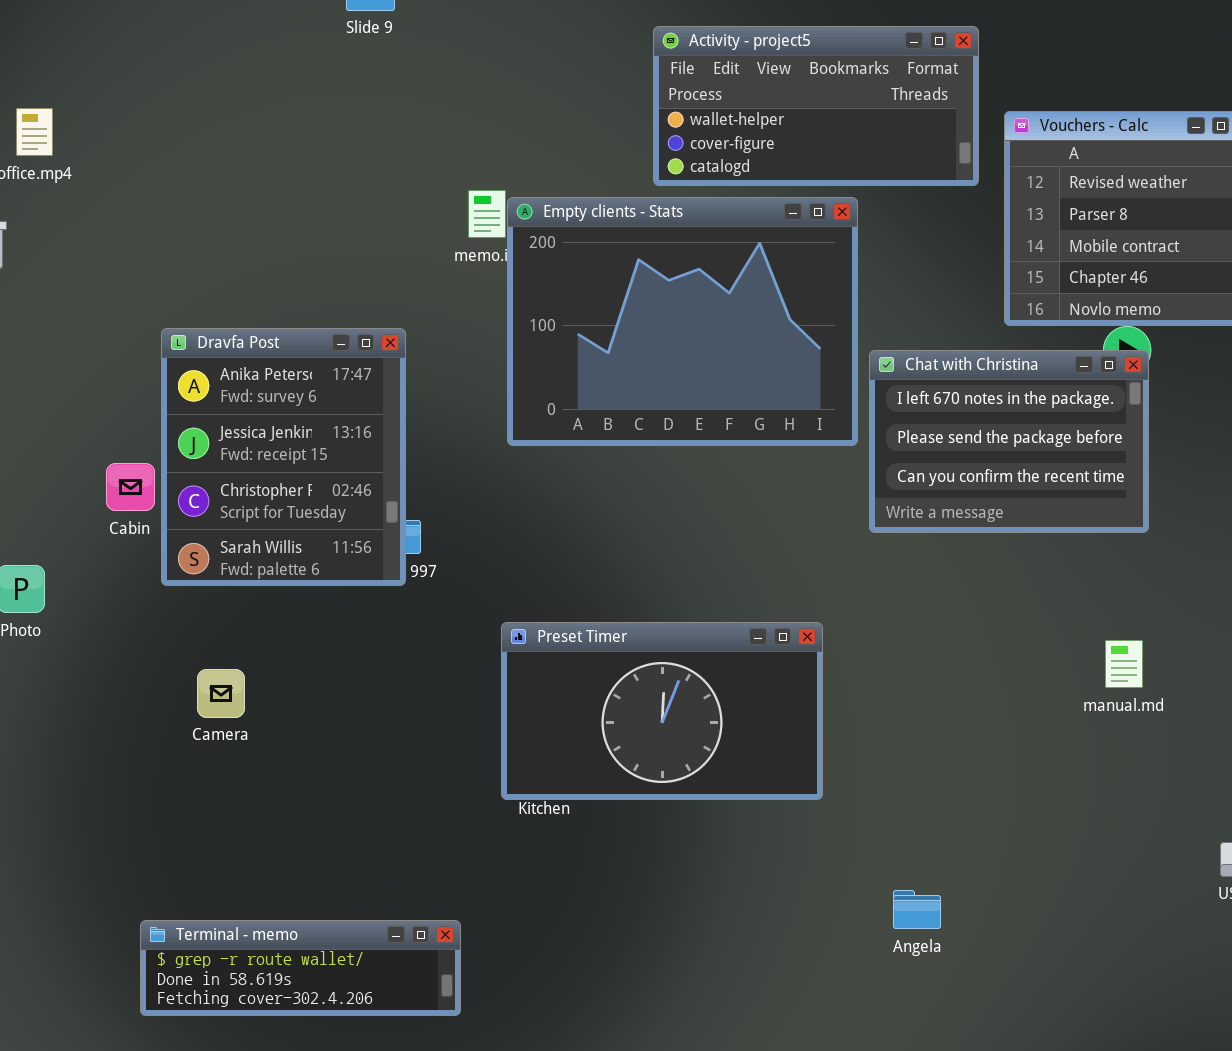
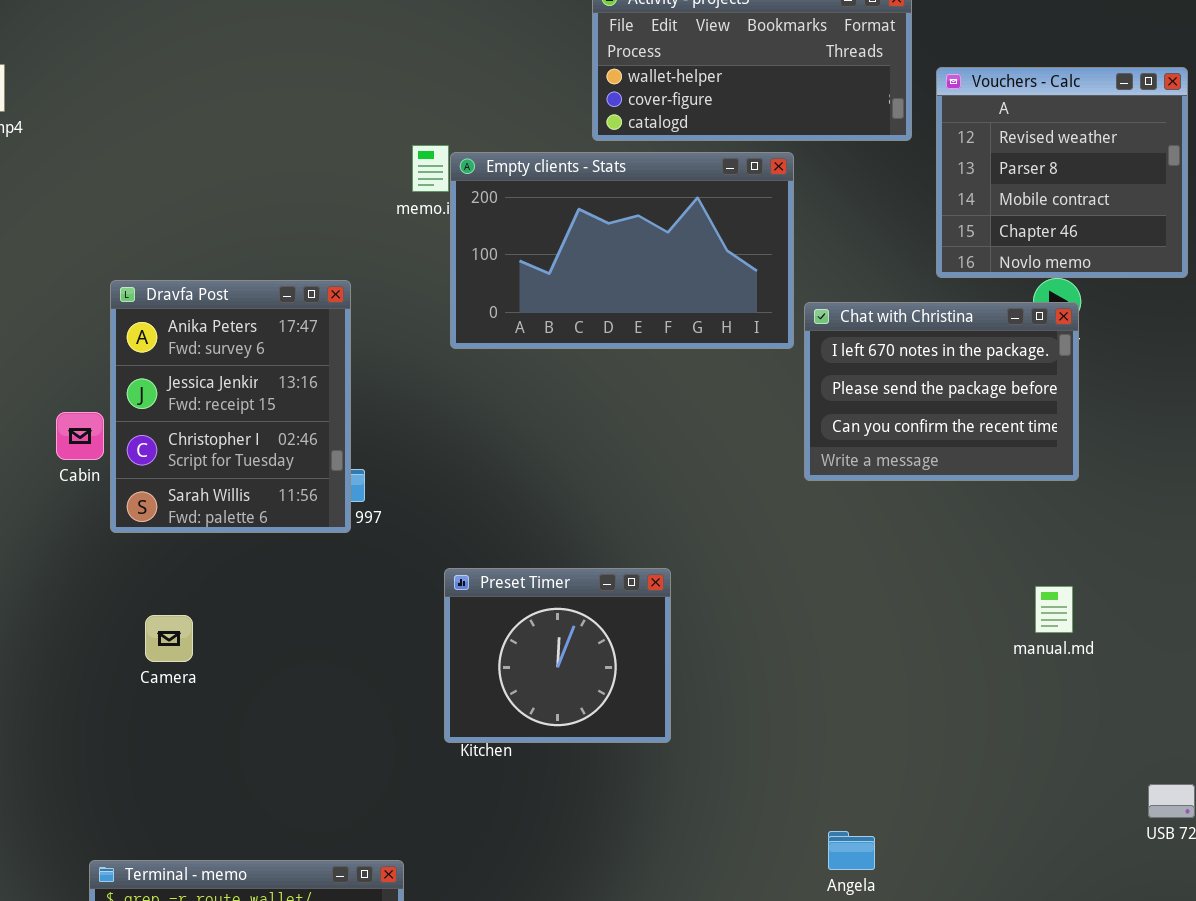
Empty clients - Stats: [507,197,858,446] -> [450,152,794,349], resized
Preset Timer: [501,622,823,800] -> [444,568,671,743], resized

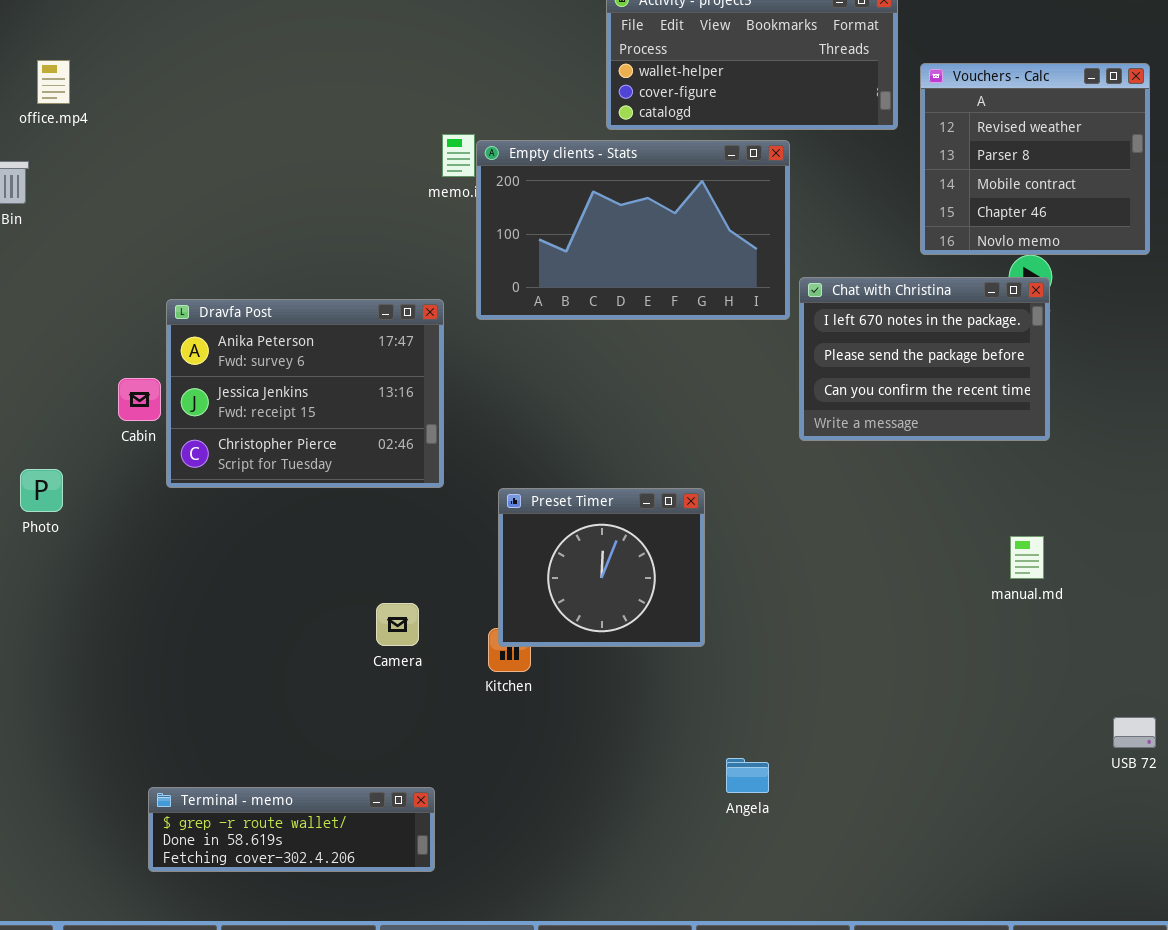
Dravfa Post: [110,280,351,533] -> [166,299,444,488], resized
Preset Timer: [444,568,671,743] -> [498,488,705,647], moved
Camera: [145,615,193,662] -> [376,603,419,646], moved
Angela: [828,831,875,870] -> [726,758,769,793], moved

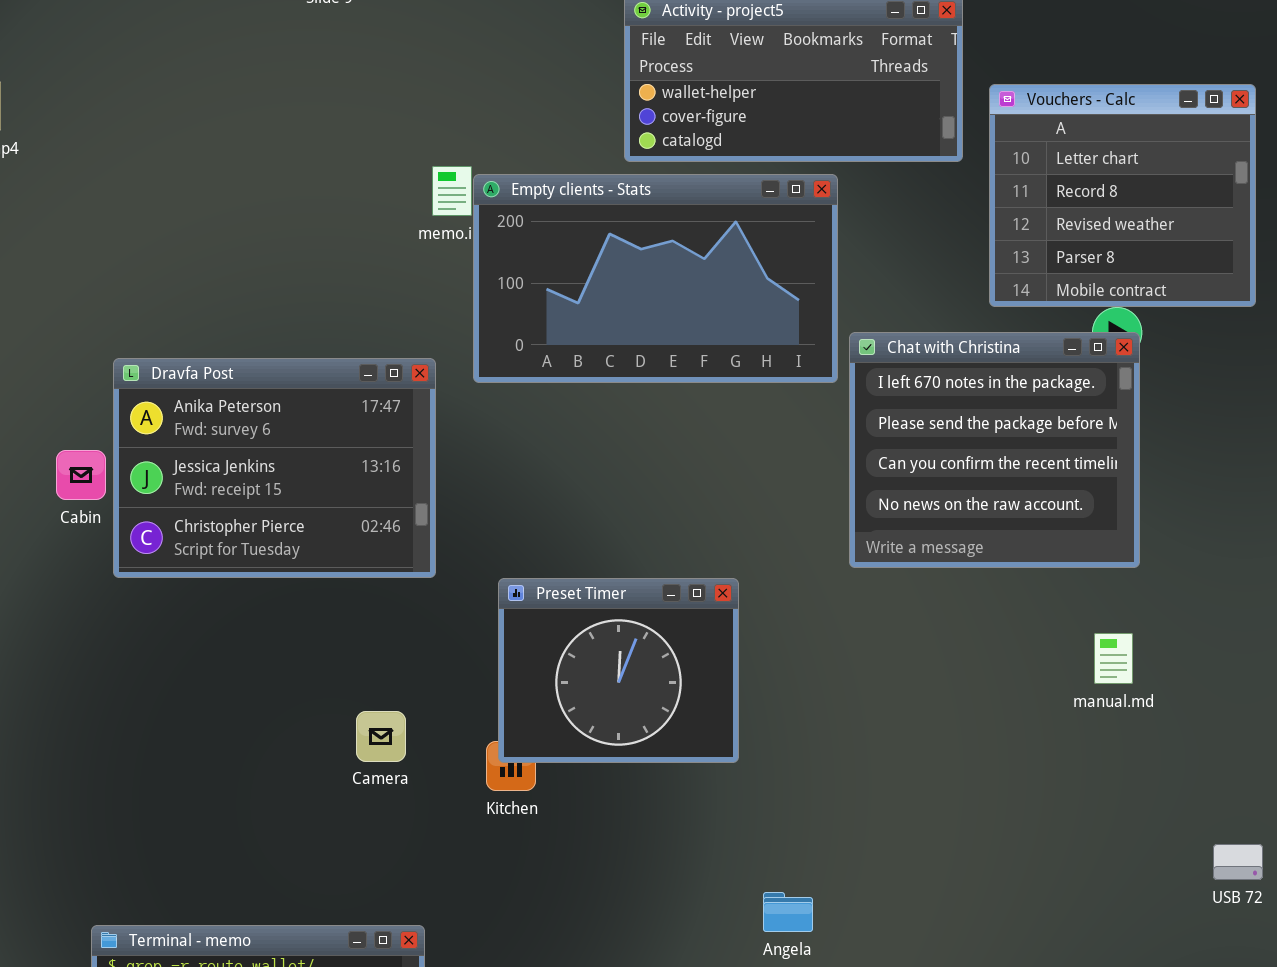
Vouchers - Calc: [920,63,1150,255] -> [989,84,1256,307], scrolled up 2 rows
Chat with Christina: [799,277,1050,441] -> [849,332,1140,568], resized

